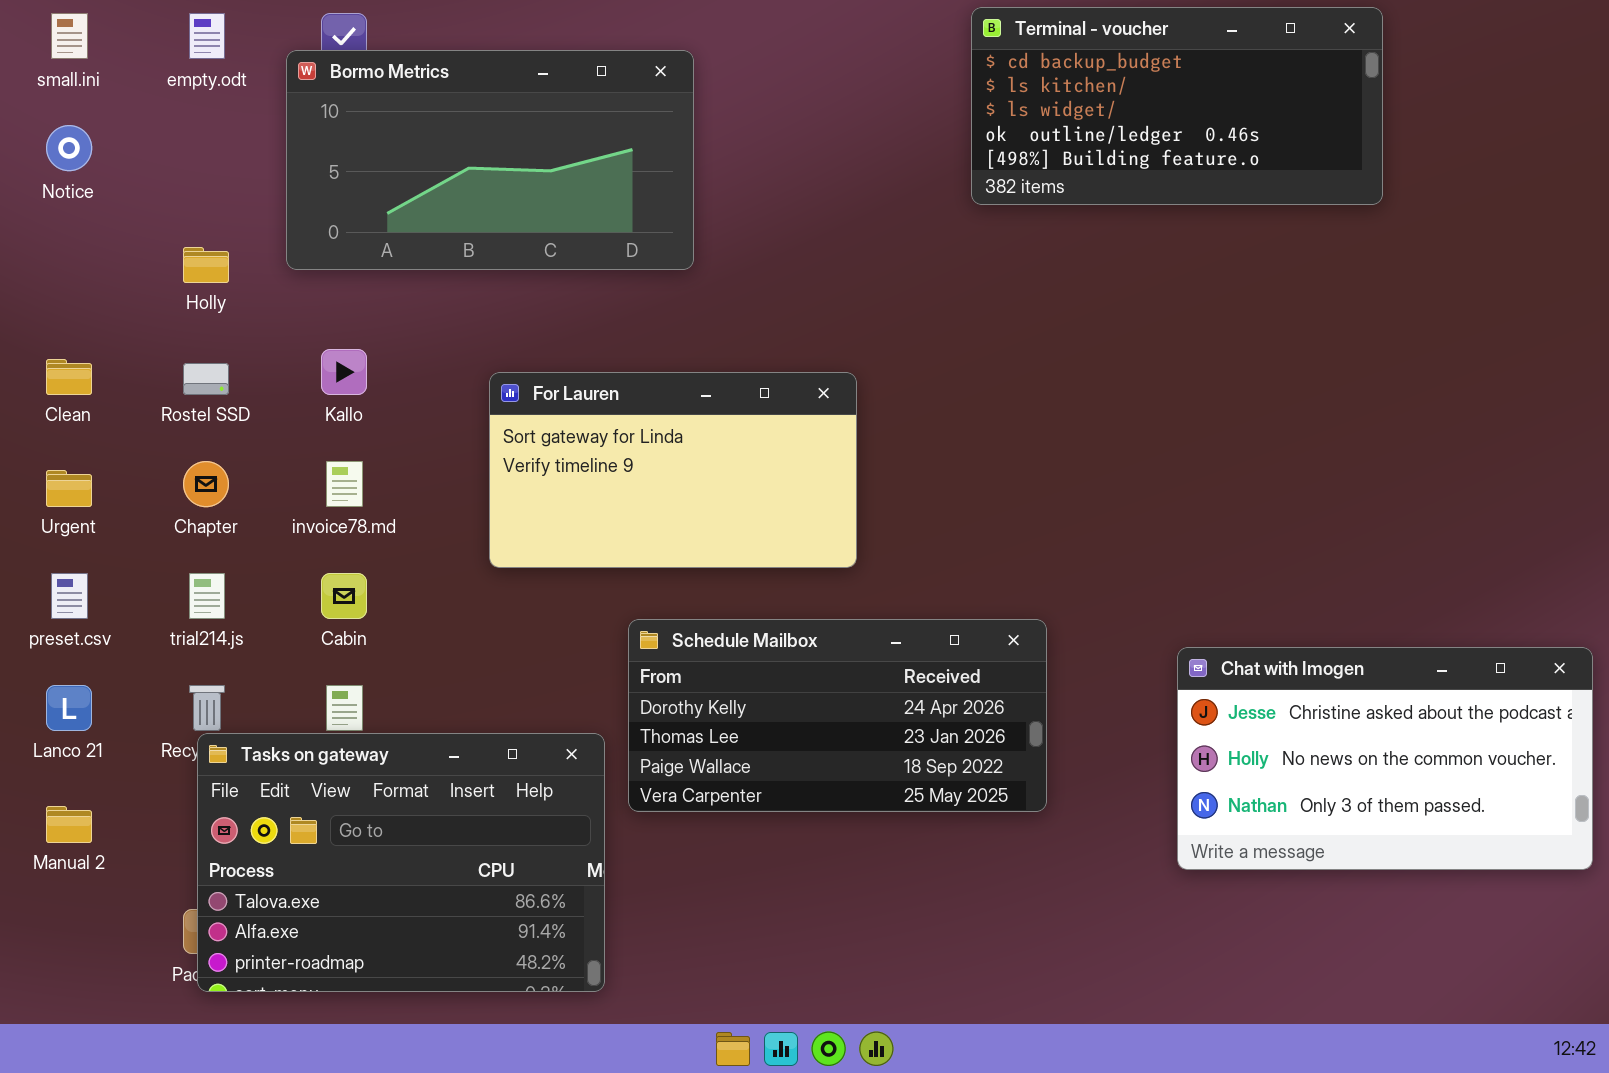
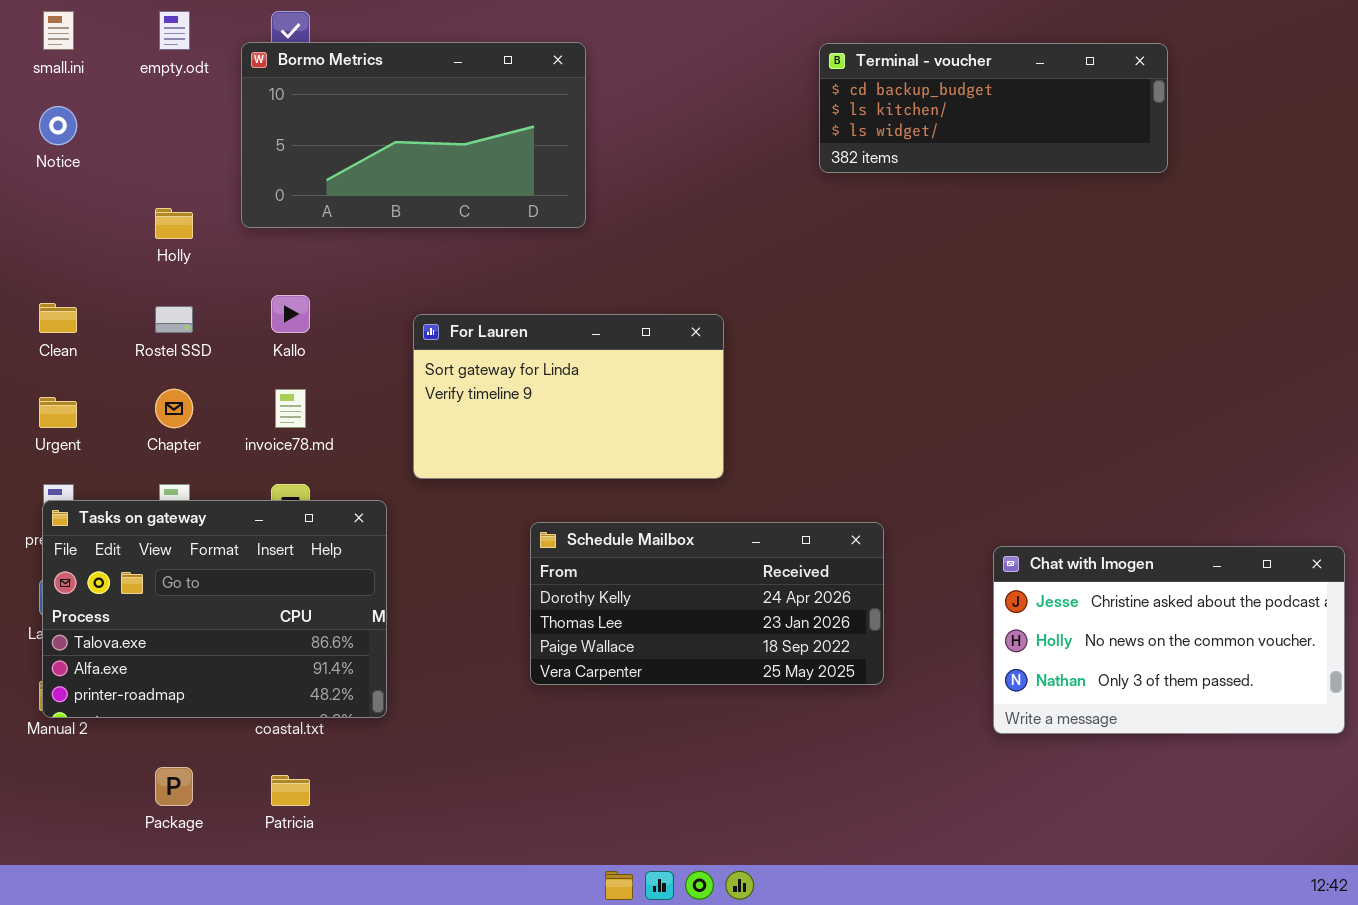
Terminal - voucher: [971,7,1383,205] -> [819,43,1168,173], resized
Tasks on gateway: [197,733,605,992] -> [42,500,387,718], moved

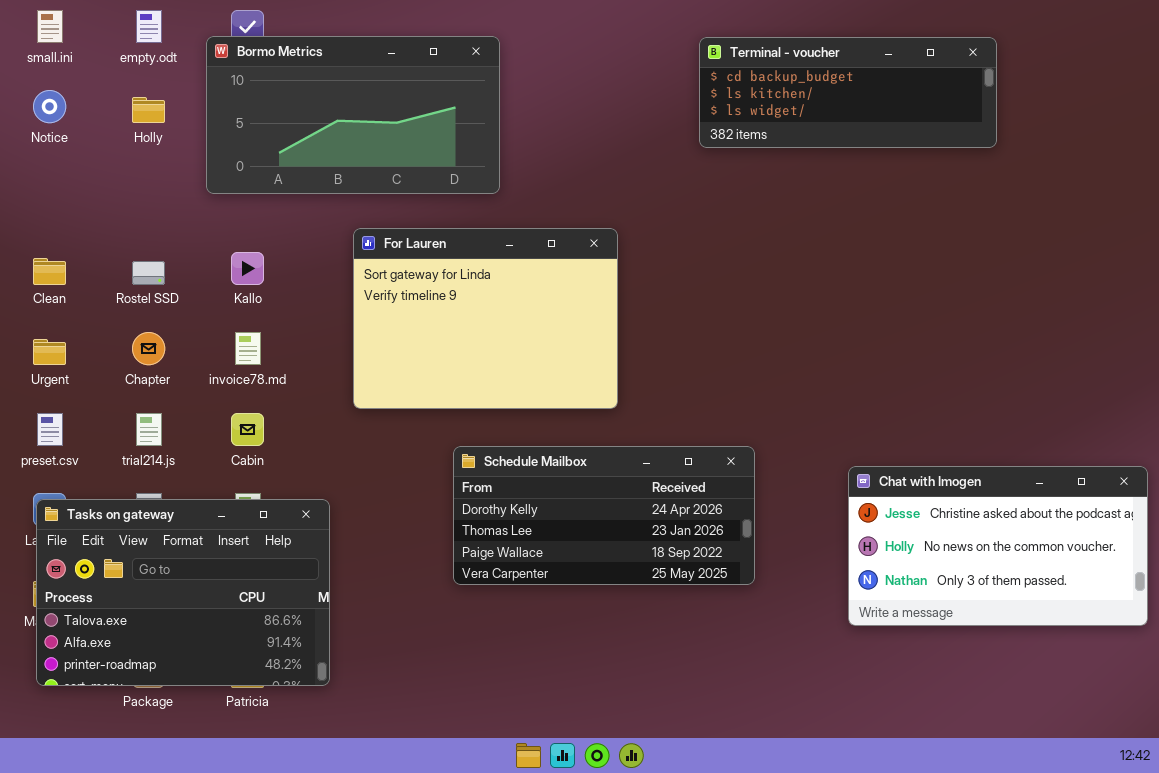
Holly: [155,208,193,239] -> [132,97,165,123], moved
For Lauren: [413,314,724,479] -> [353,228,618,409], resized
Tasks on gateway: [42,500,387,718] -> [36,499,330,686], moved

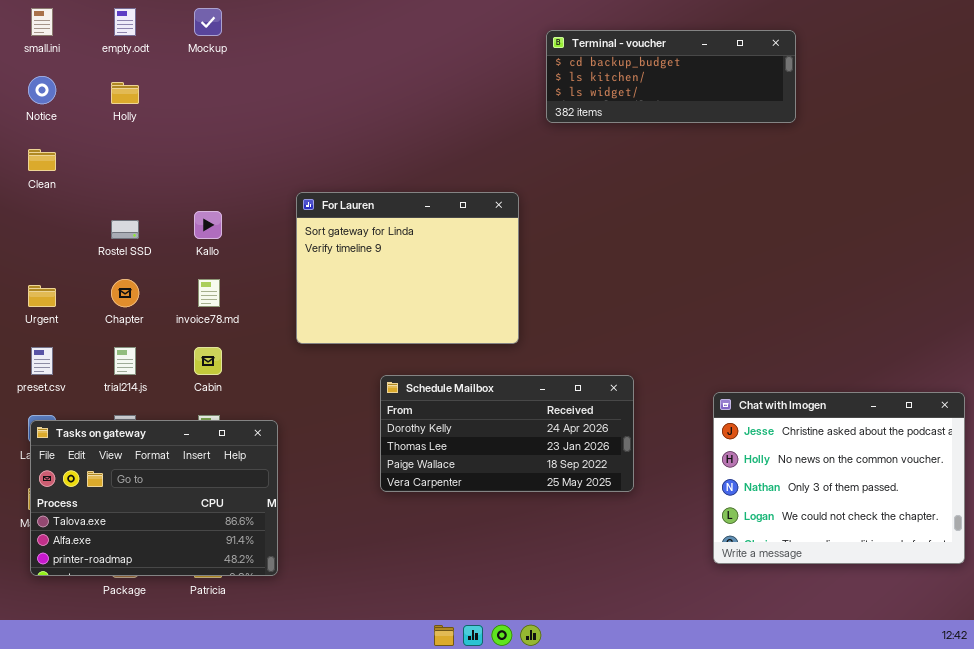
Bormo Metrics: [206,36,500,194] -> none, closed
Terminal - voucher: [699,37,997,148] -> [546,30,796,123], moved
Clean: [33,258,66,285] -> [28,149,56,171], moved
Chat with Imogen: [848,466,1148,626] -> [713,392,965,564], resized

